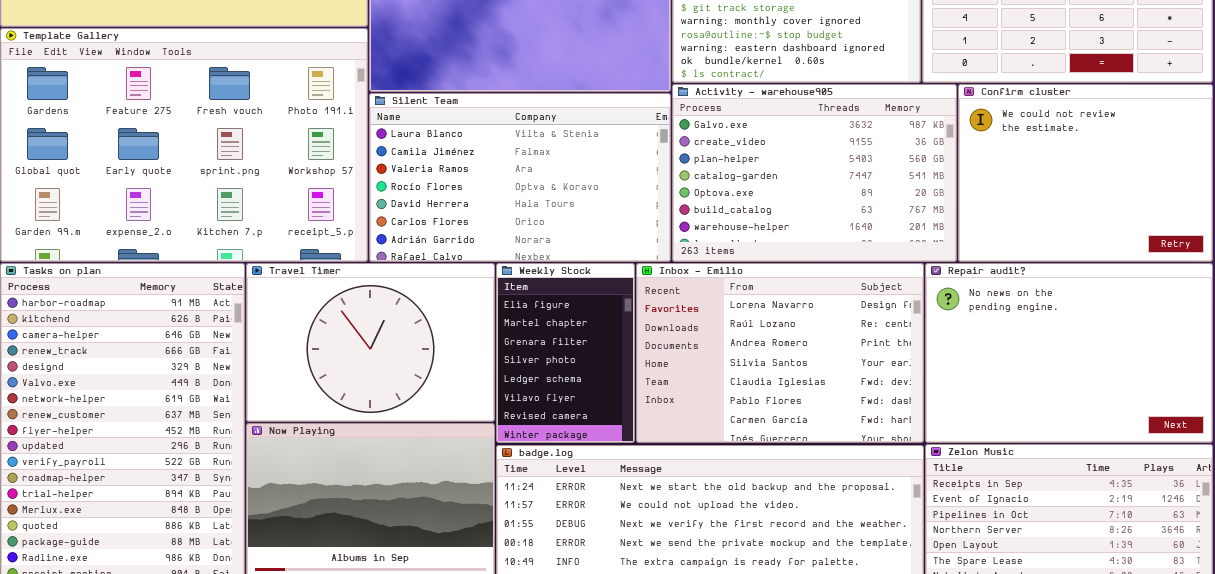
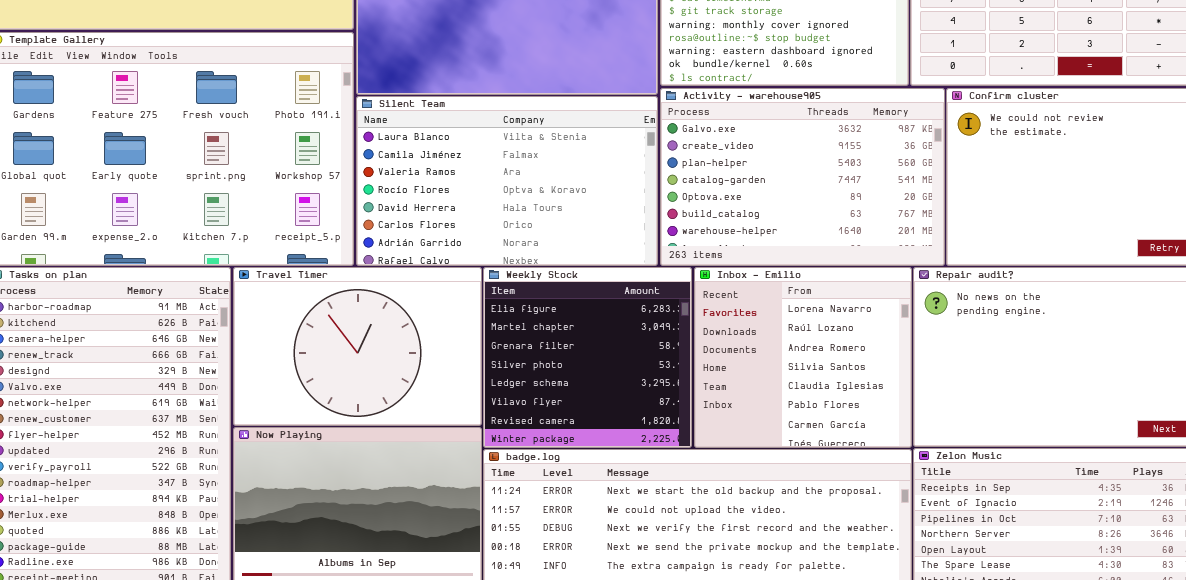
Weekly Stock: [496,263,635,443] -> [483,267,692,448], resized
Inbox - Emilio: [636,263,924,443] -> [694,267,912,448], resized

